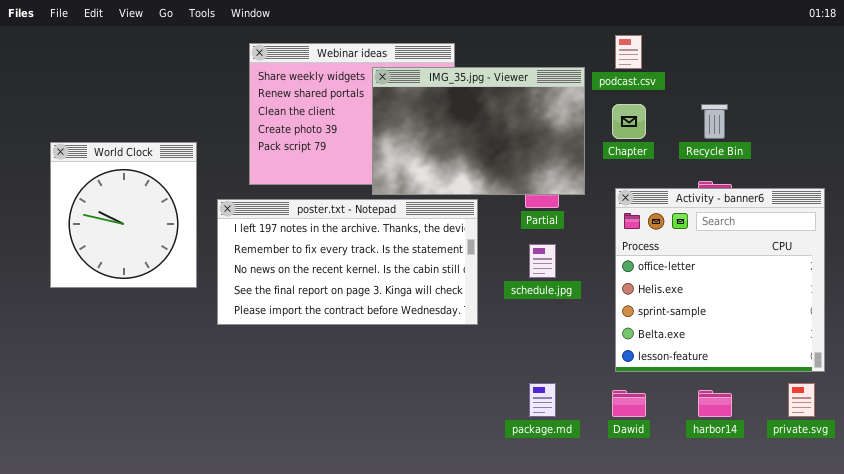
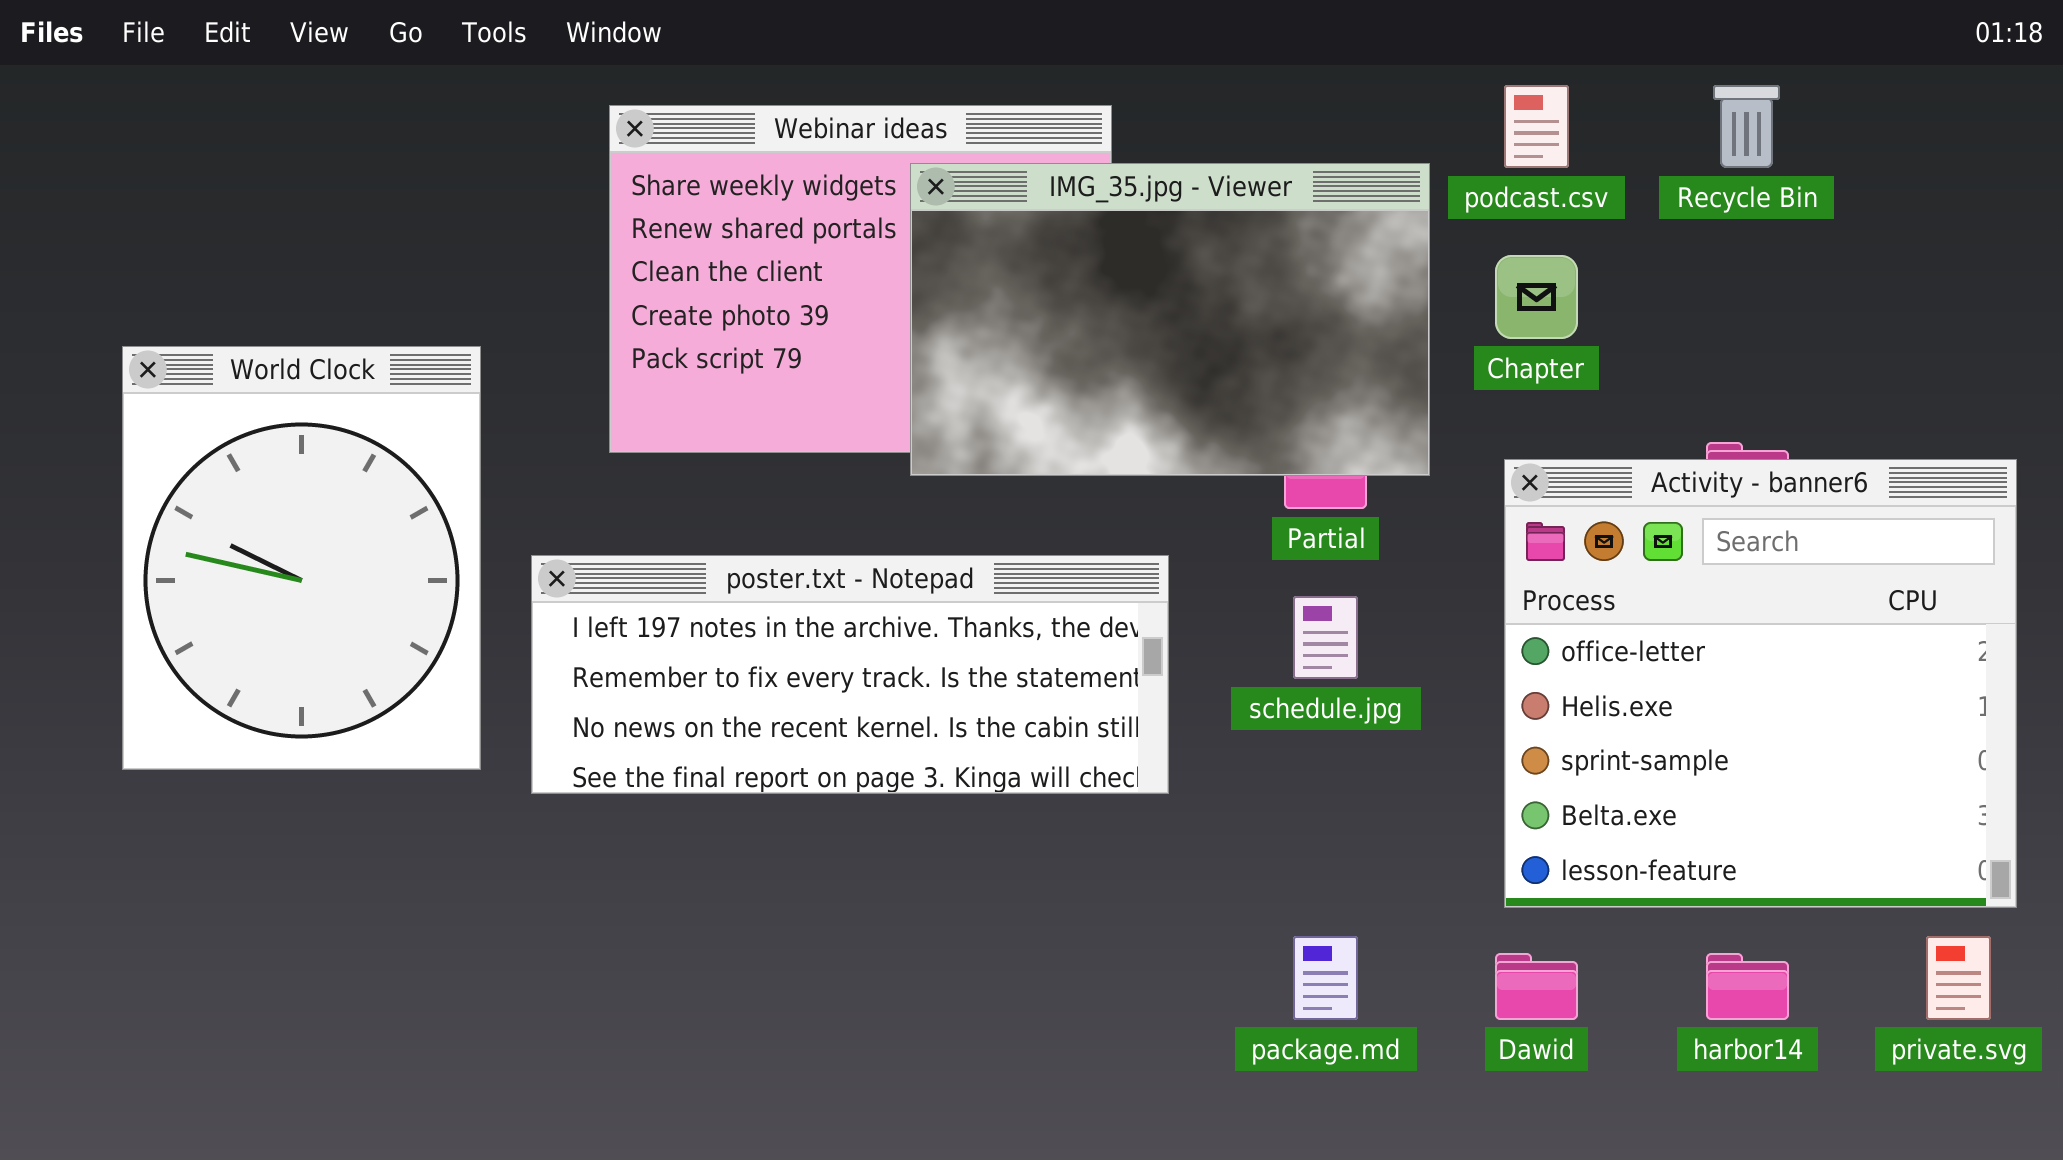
Recycle Bin: [701,104,728,139] -> [1713,85,1780,168], moved
World Clock: [50,142,197,288] -> [122,346,481,770], resized
poster.txt - Notepad: [217,199,478,325] -> [531,555,1169,794], resized

